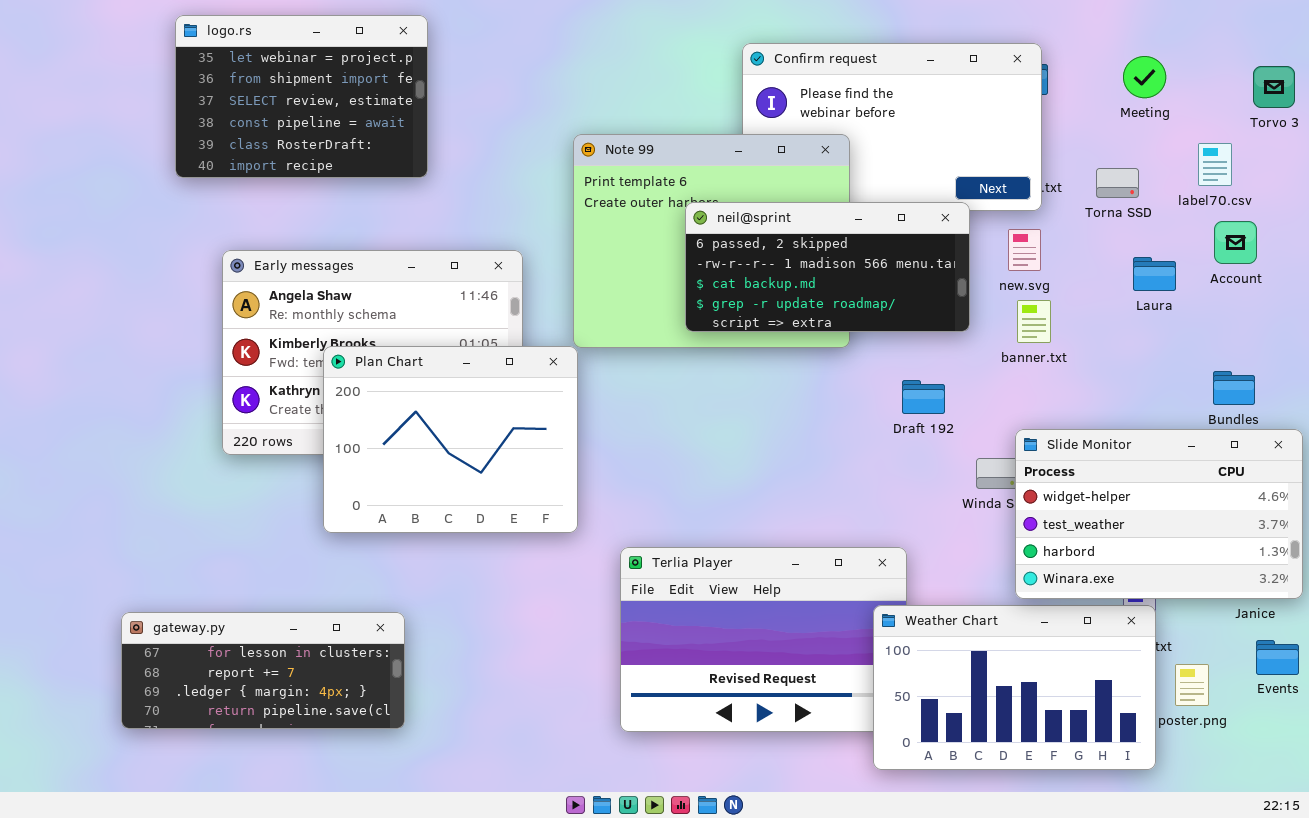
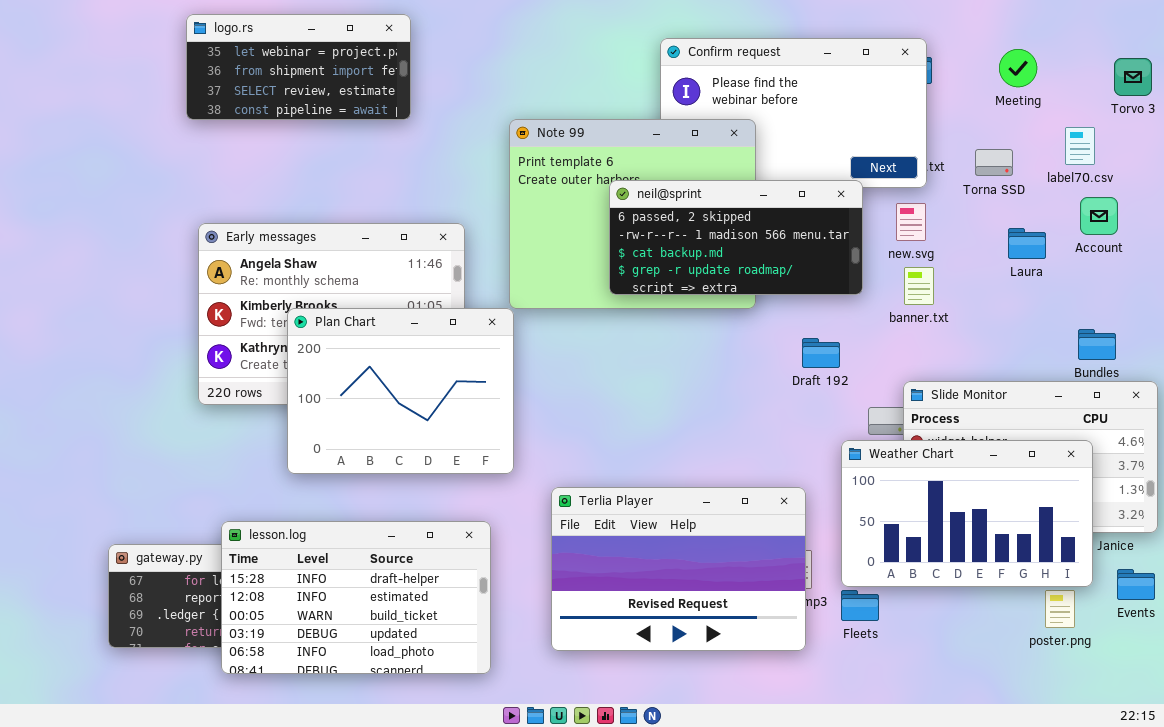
logo.rs: [175,15,428,178] -> [186,14,411,120], moved, resized
lesson.log: none -> [221,521,491,674], opened
Weather Chart: [873,605,1156,770] -> [841,440,1093,587], moved

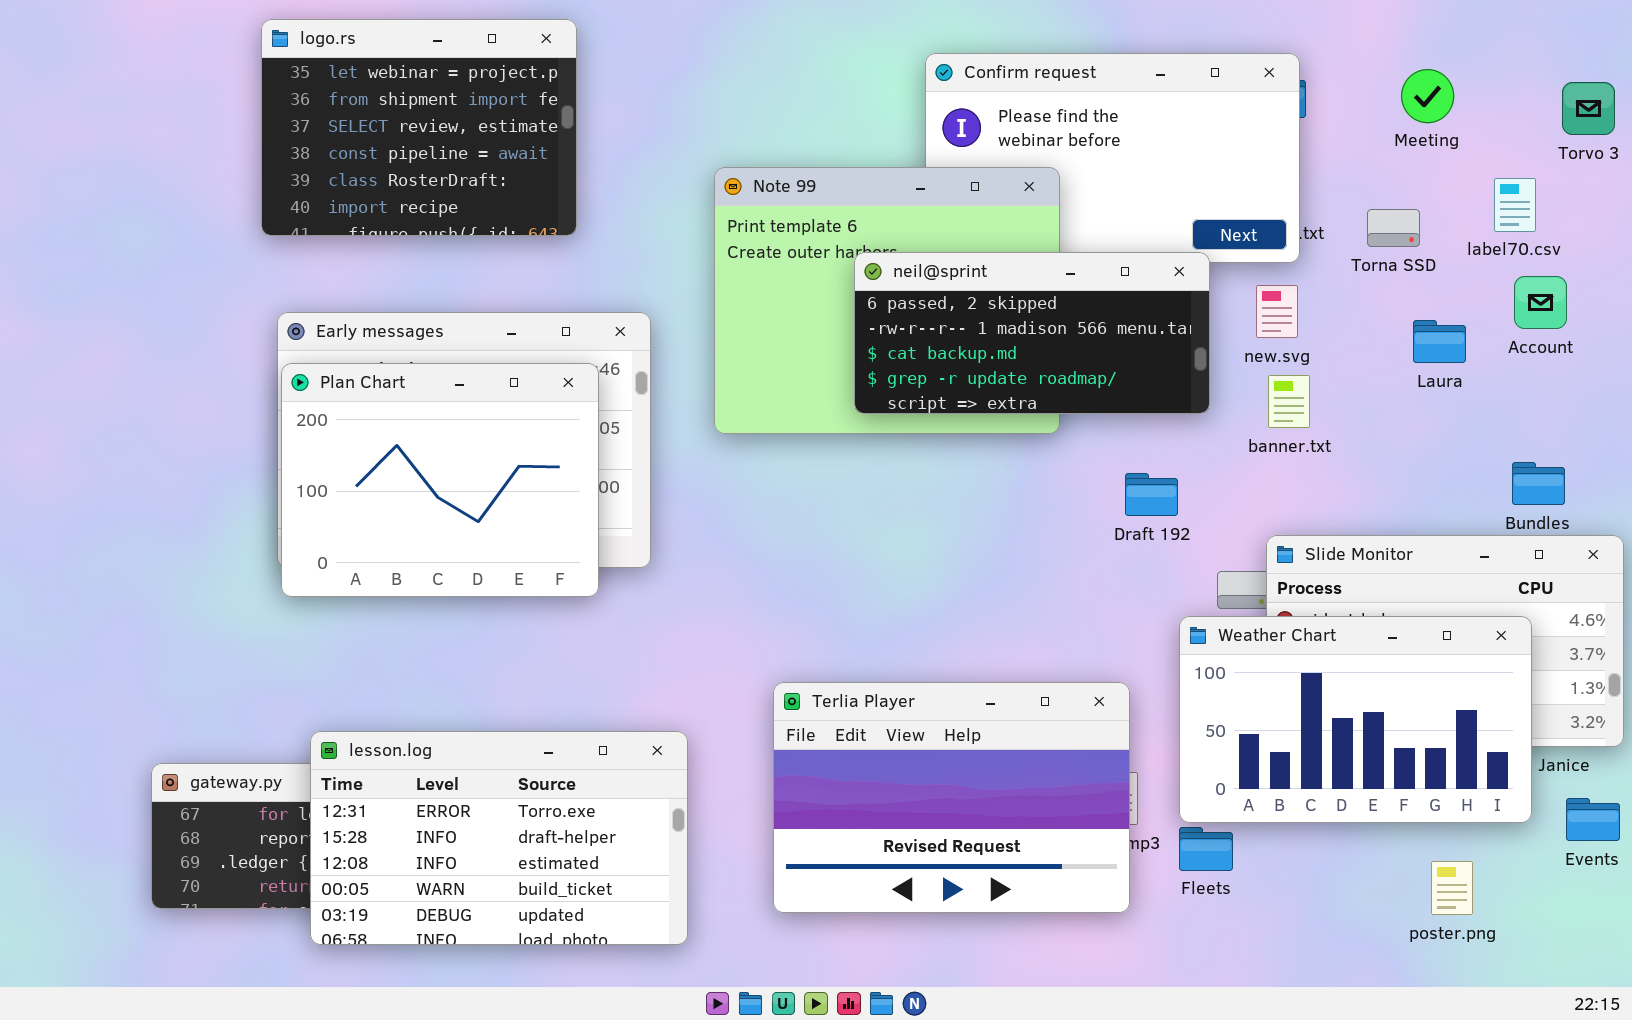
logo.rs: [186,14,411,120] -> [261,19,577,236], resized
Plan Chart: [287,308,514,474] -> [281,363,599,597], moved
lesson.log: [221,521,491,674] -> [310,731,688,945], scrolled up 1 row
poster.png: [1045,590,1075,628] -> [1431,861,1473,915], moved

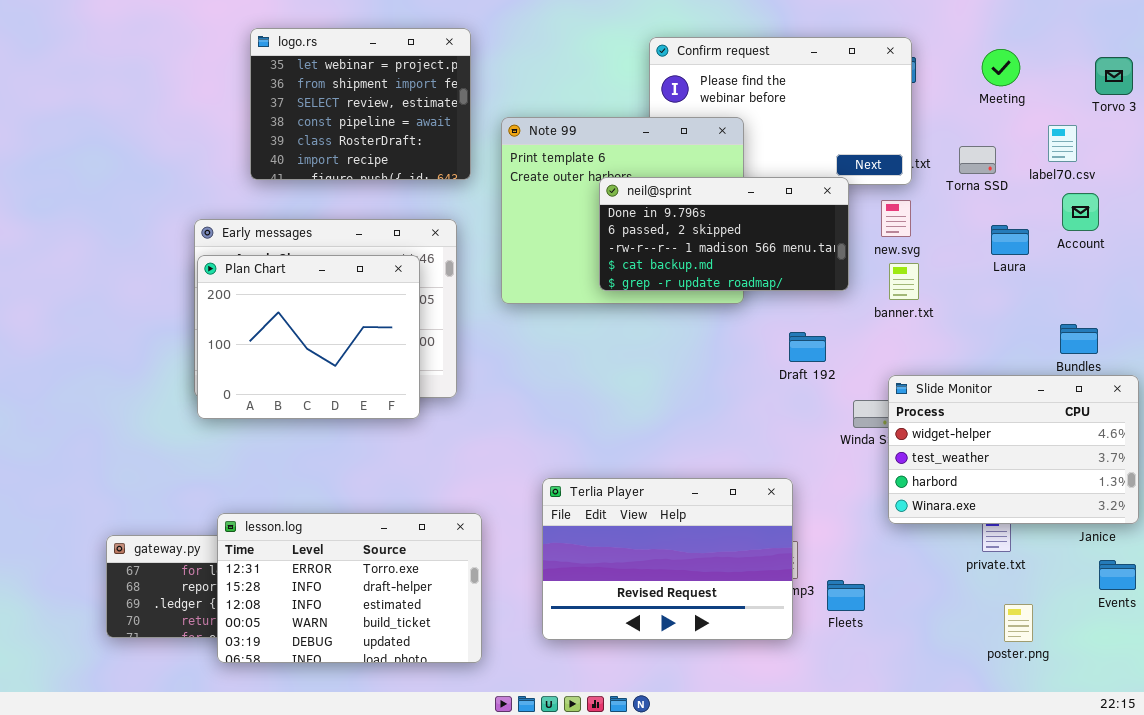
logo.rs: [261,19,577,236] -> [250,28,471,180], moved
neil@sprint: [854,252,1210,414] -> [599,177,849,291], scrolled up 1 row
Weather Chart: [1179,616,1532,823] -> none, closed

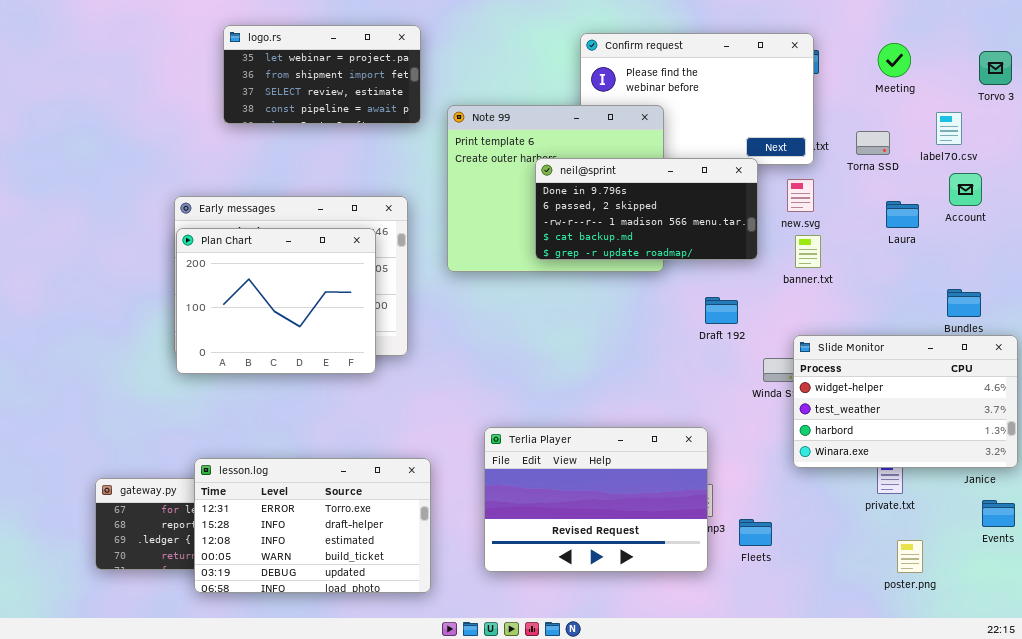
logo.rs: [250,28,471,180] -> [223,25,421,124], resized

